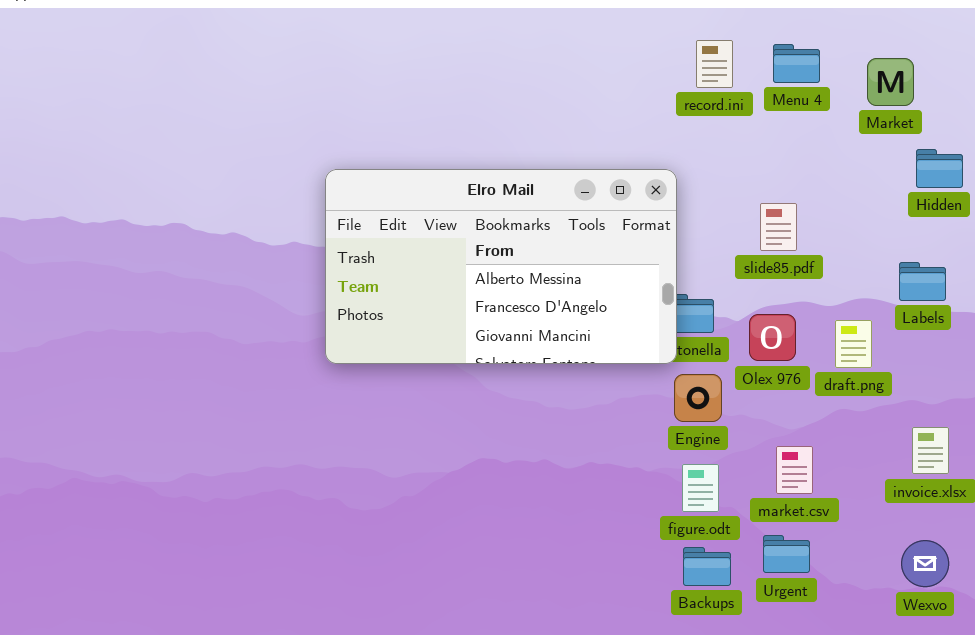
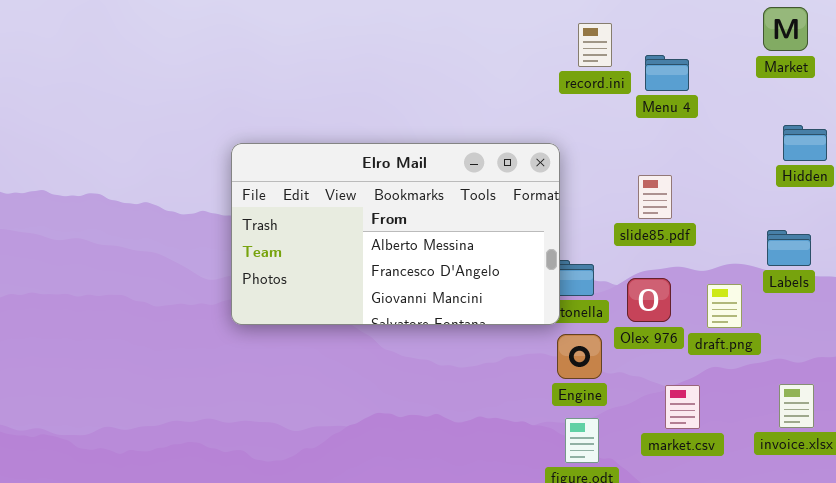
Menu 4: [773,44,820,83] -> [645,55,689,91], moved
Market: [867,58,914,106] -> [763,7,808,51], moved
market.csv: [776,446,813,494] -> [665,385,700,429], moved

